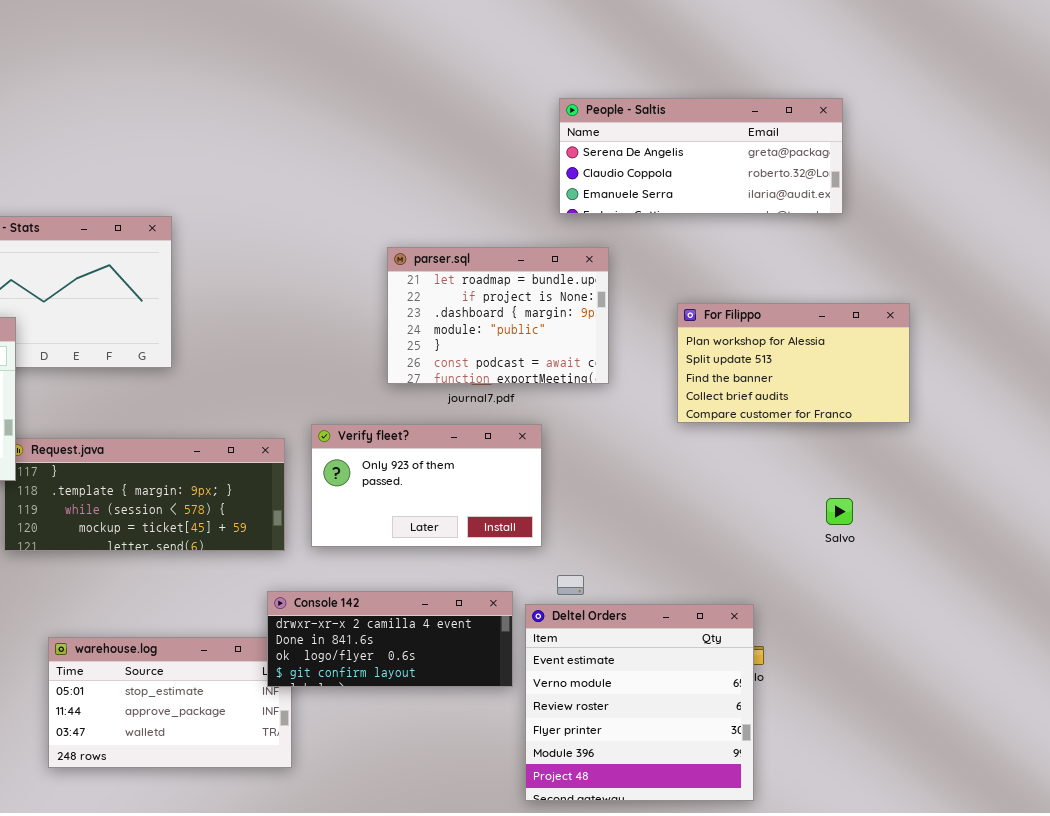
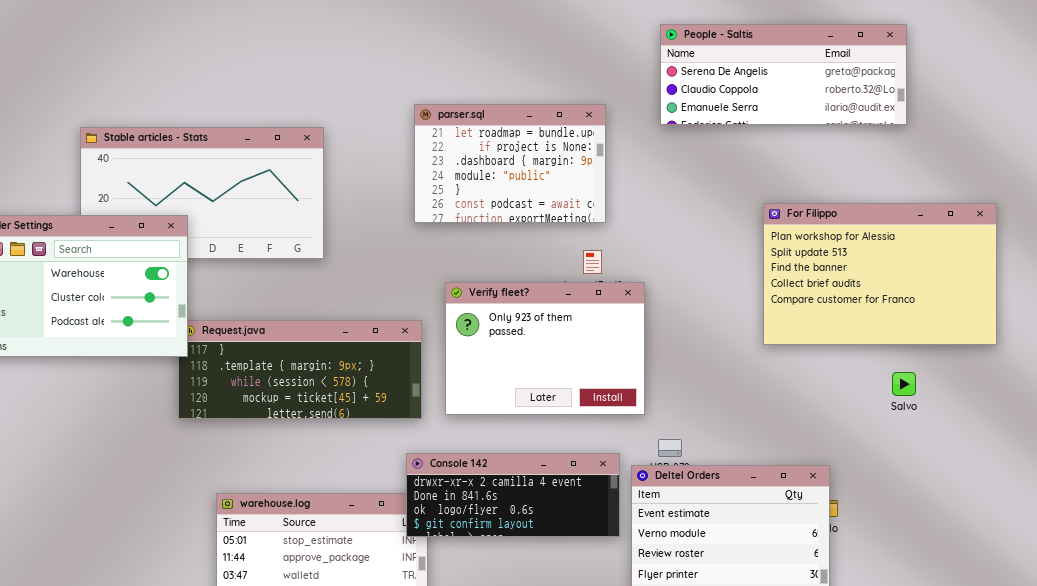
parser.sql: [387,247,609,384] -> [414,104,606,223], moved
For Filippo: [677,303,910,423] -> [763,203,997,345], resized
Verify fleet?: [311,424,542,547] -> [445,282,645,415], resized

